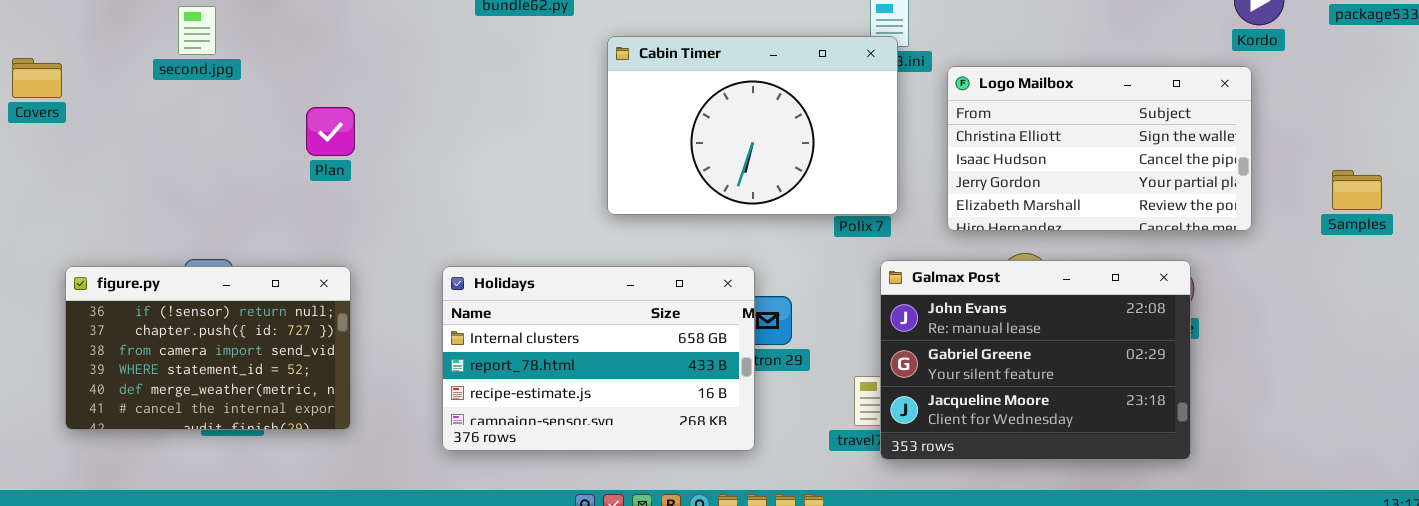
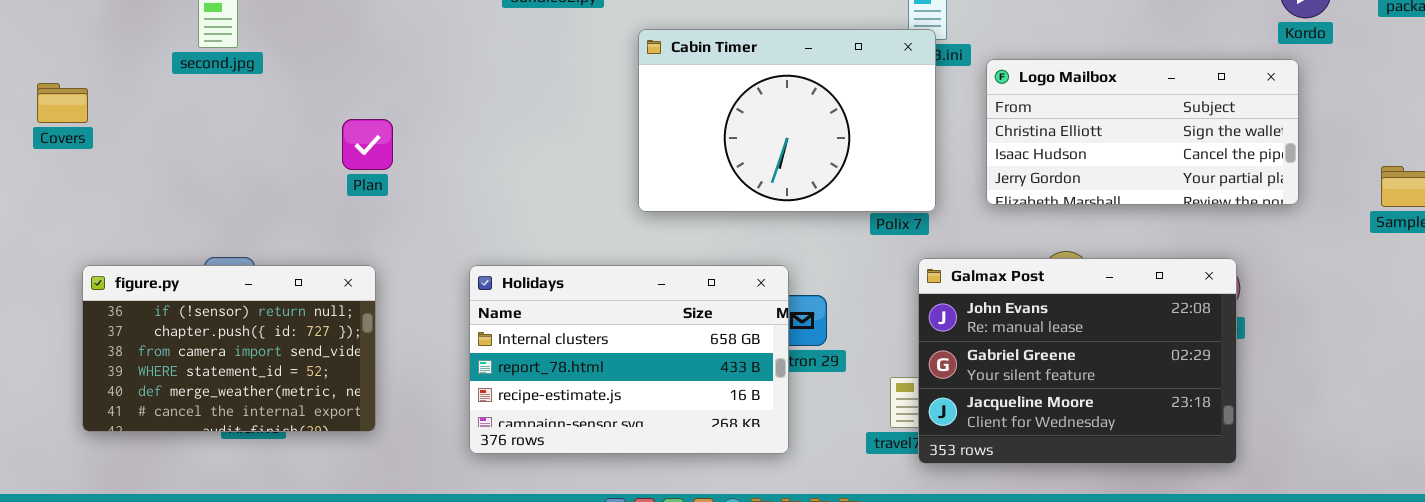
Covers: [12,58,62,98] -> [37,83,88,123], moved
Logo Mailbox: [947,66,1252,231] -> [986,59,1299,205], resized
Plan: [306,107,355,156] -> [342,119,393,170], moved

